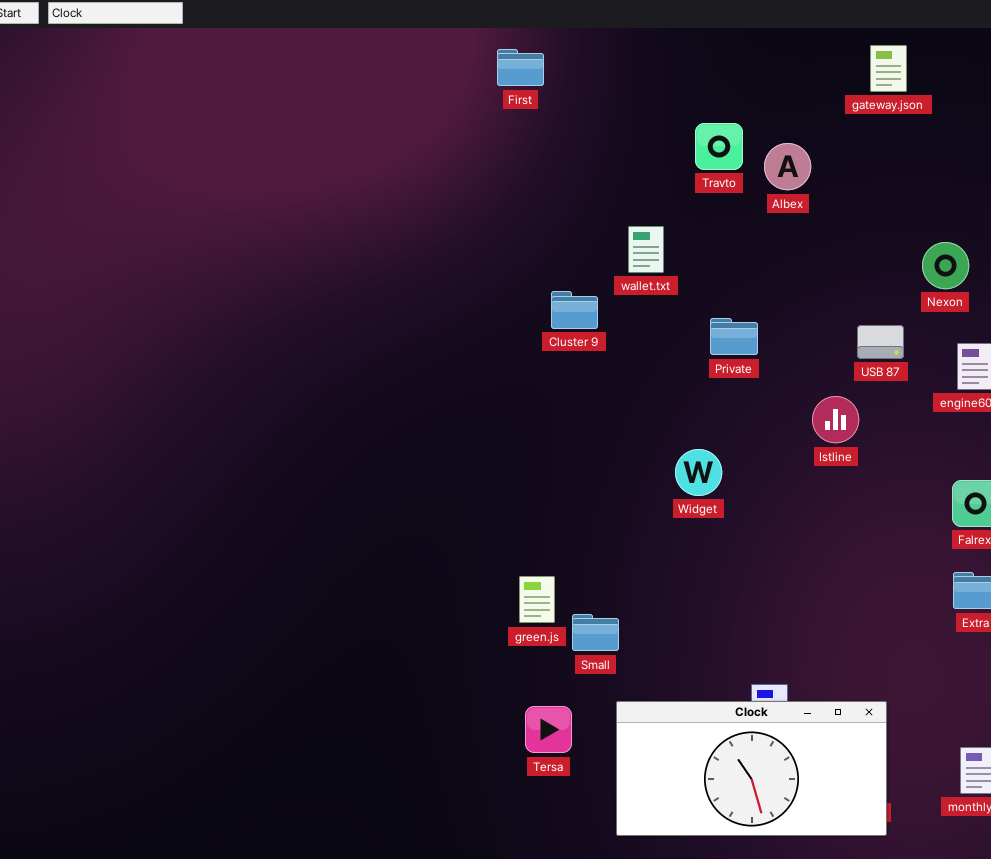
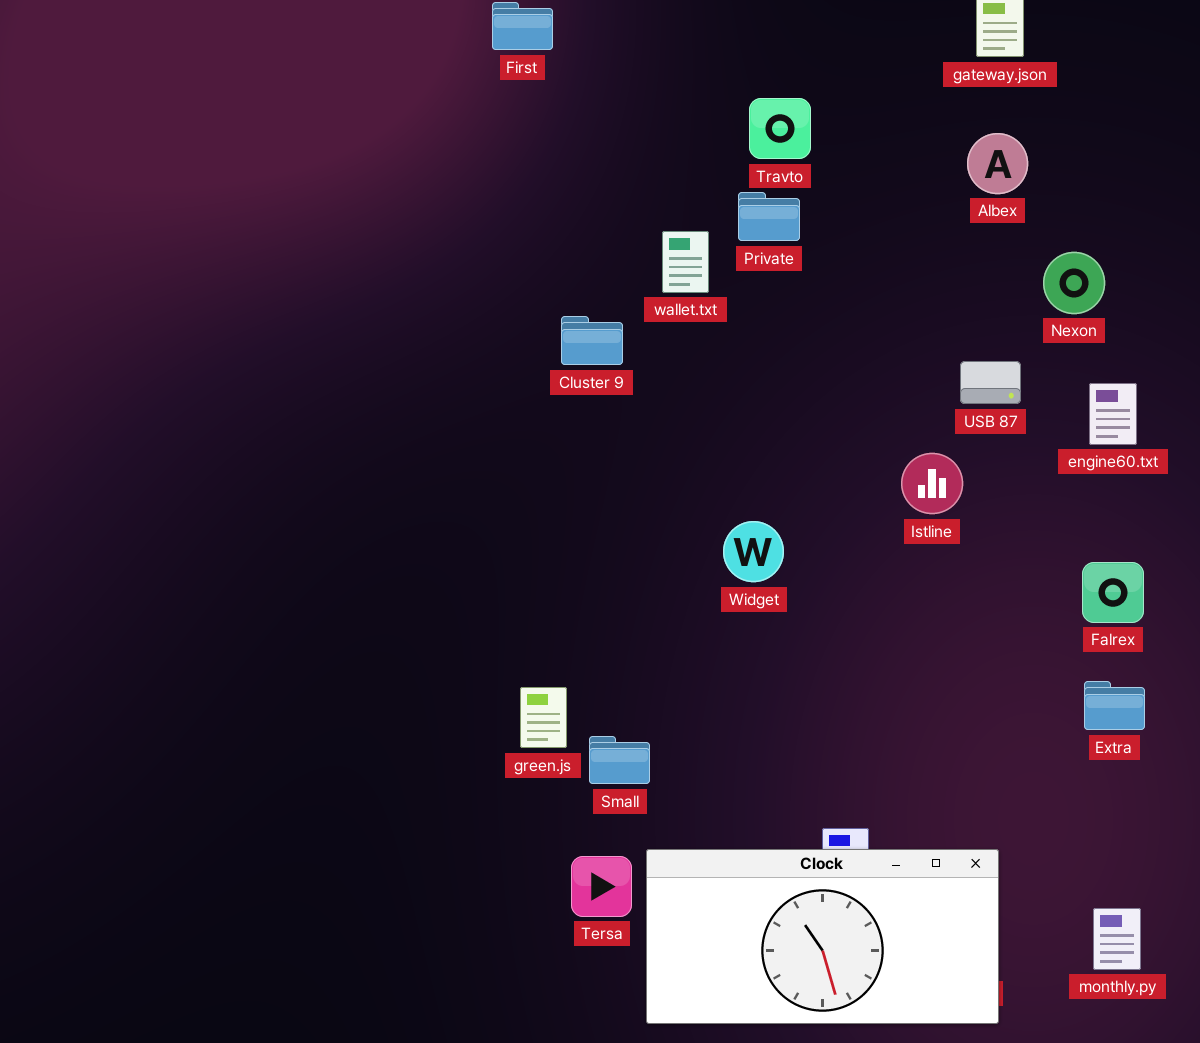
Albex: [764,143,811,190] -> [967,133,1028,194], moved
Private: [710,318,758,355] -> [738,192,800,241], moved
Tersa: [525,706,572,753] -> [571,856,632,917], moved

